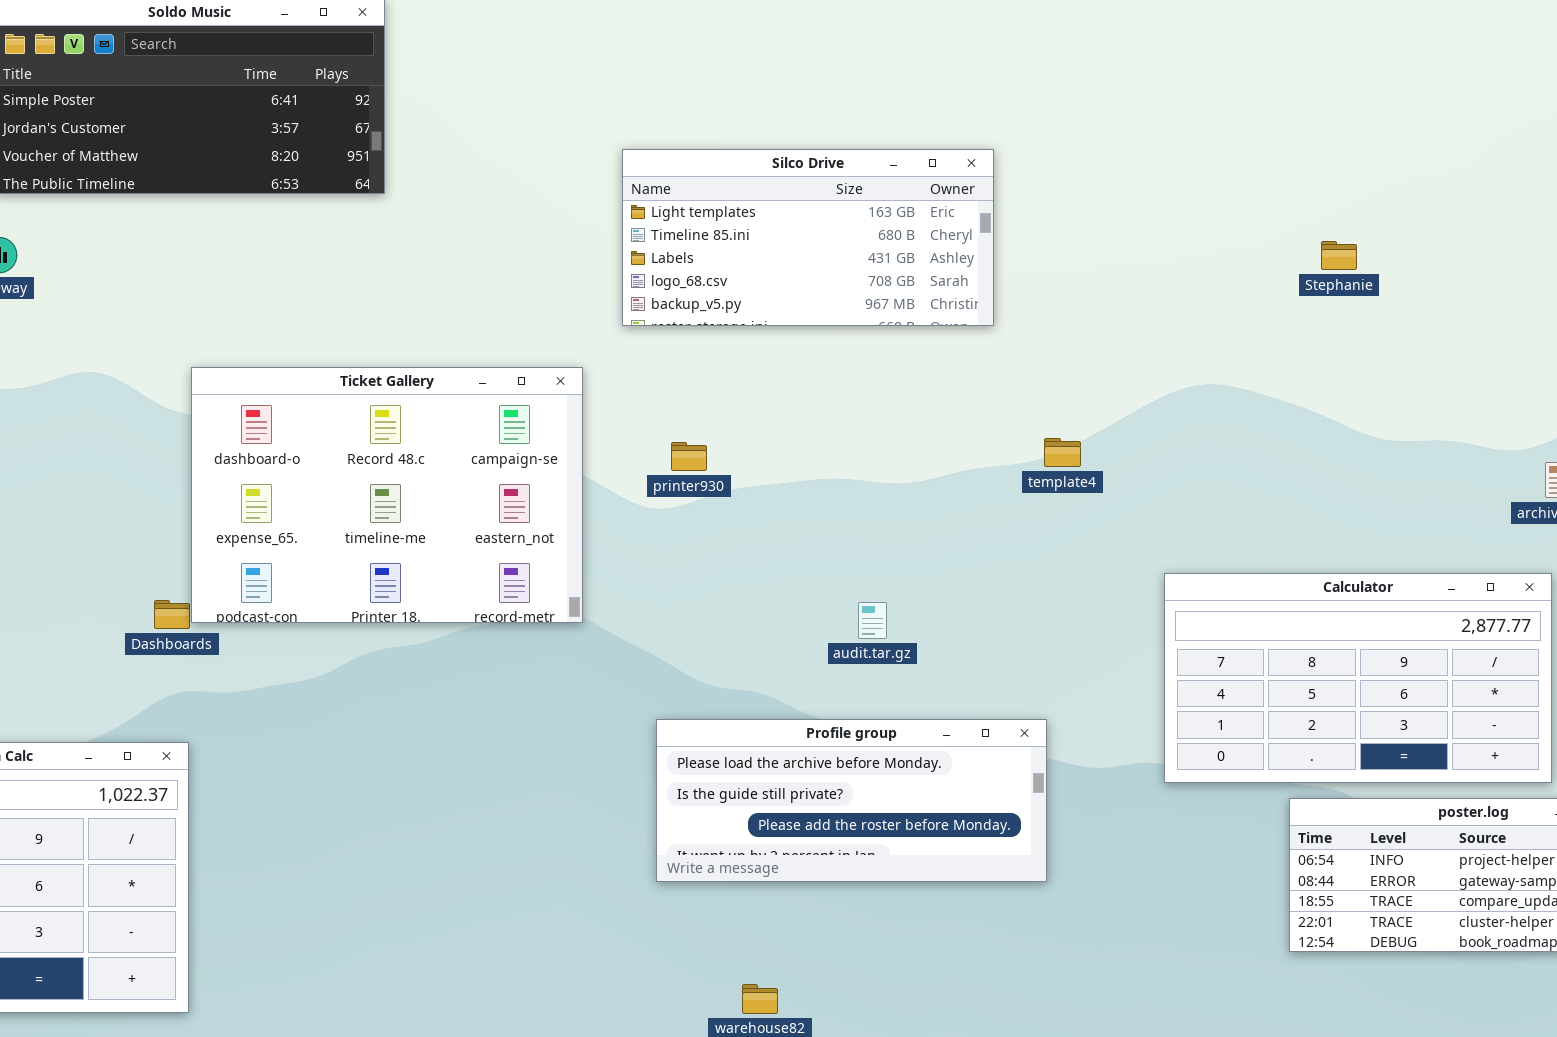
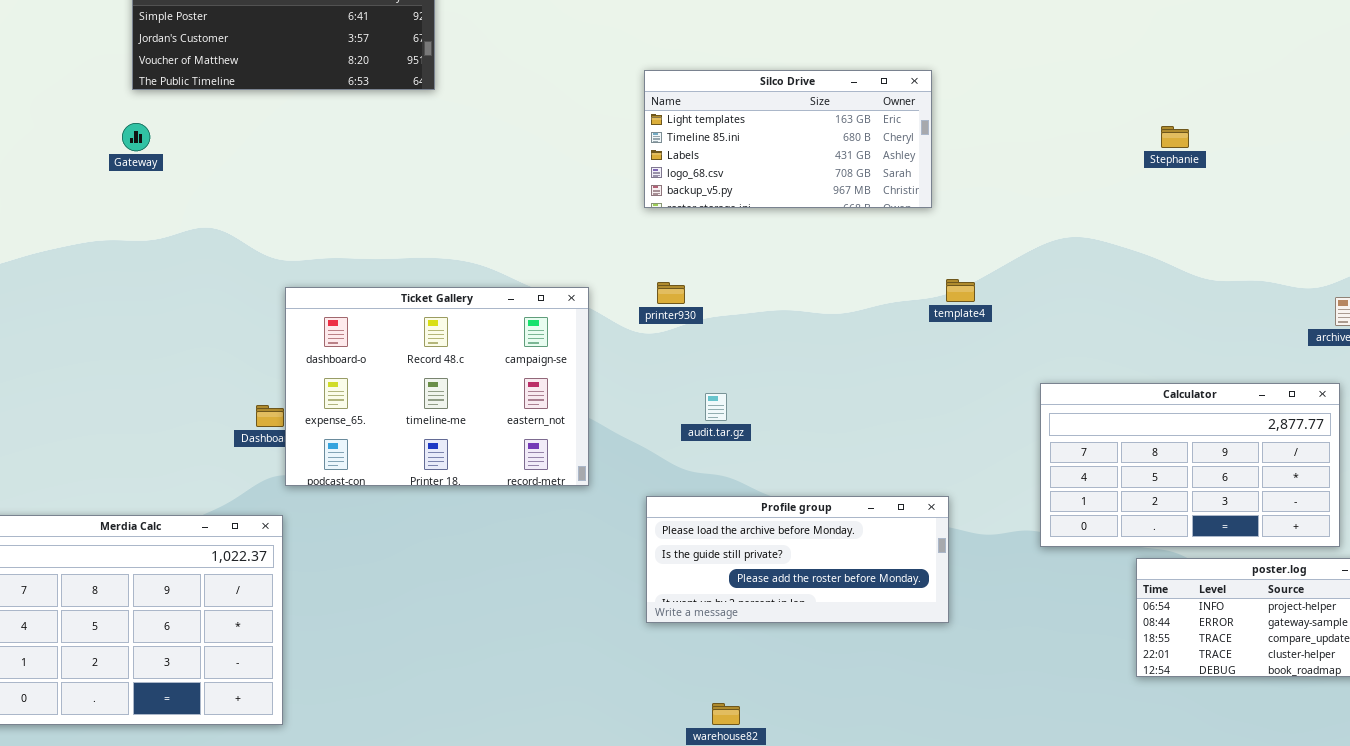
Silco Drive: [622,149,994,326] -> [644,70,932,208], moved
Ticket Gallery: [191,367,583,623] -> [285,287,589,486], moved
audit.tar.gz: [858,602,887,639] -> [705,393,727,421], moved

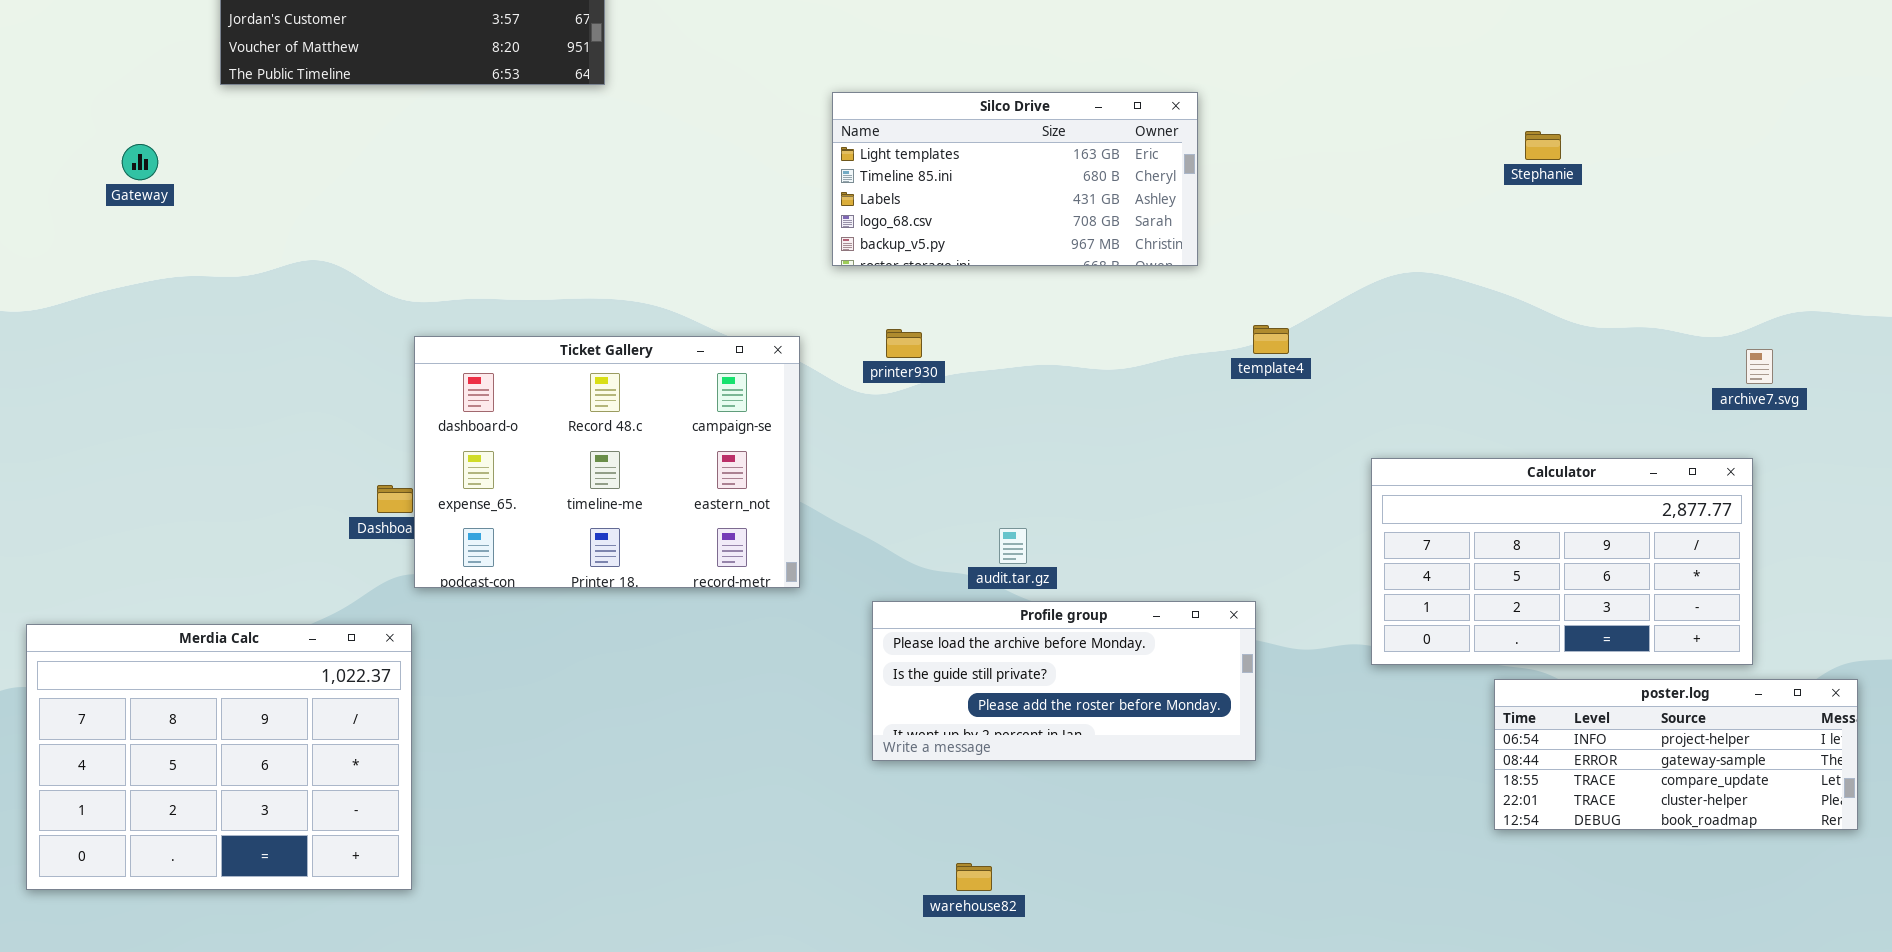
Silco Drive: [644,70,932,208] -> [832,92,1198,266], moved
Gateway: [122,123,150,151] -> [122,144,158,180], moved
audit.tar.gz: [705,393,727,421] -> [999,528,1027,564], moved

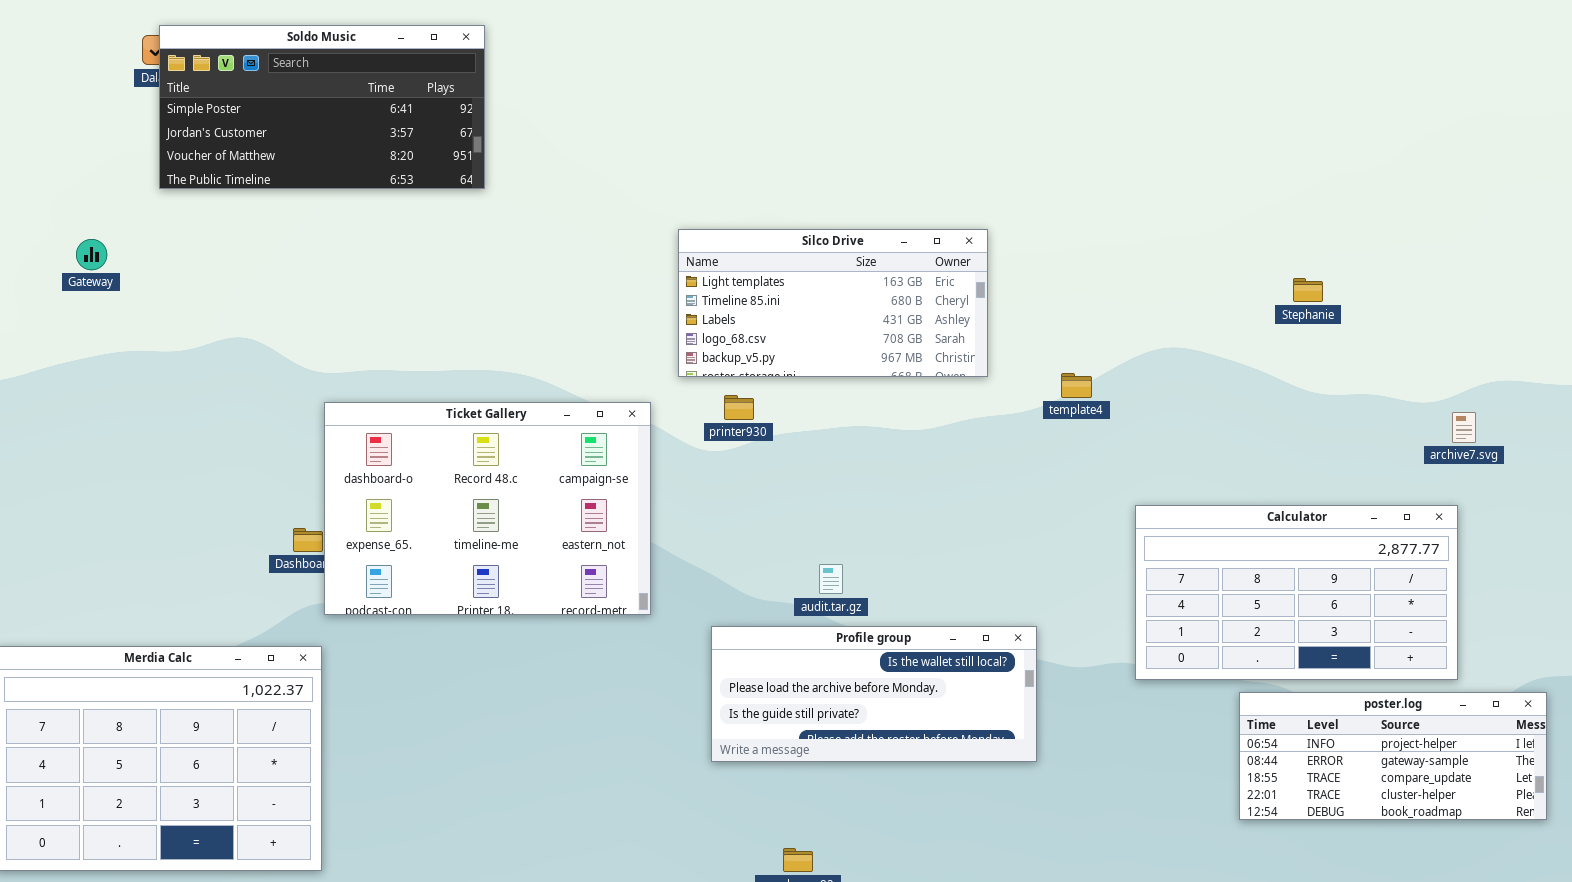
Silco Drive: [832,92,1198,266] -> [678,229,988,377], moved
Stephanie: [1525,131,1561,160] -> [1293,278,1323,302], moved
template4: [1253,325,1289,354] -> [1061,373,1092,398], moved
Profile group: [872,601,1256,761] -> [711,626,1037,762], scrolled up 1 row

